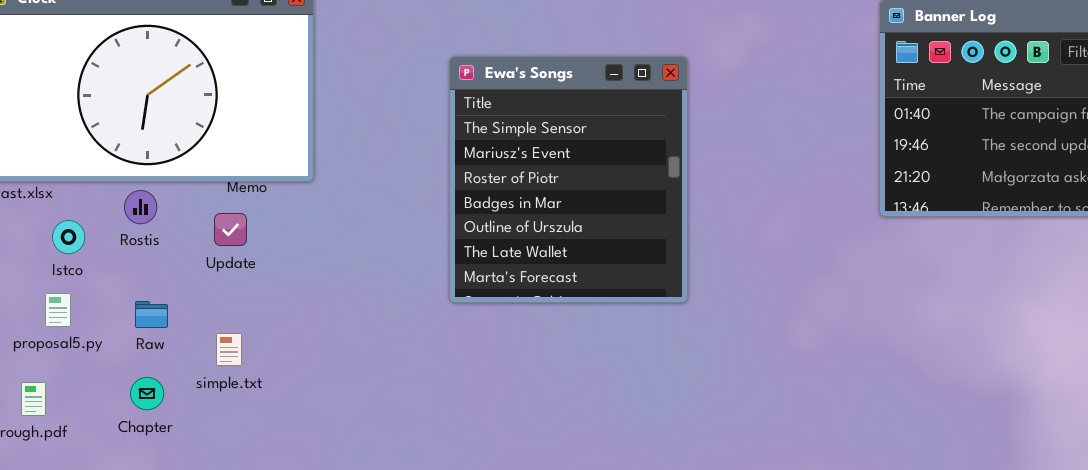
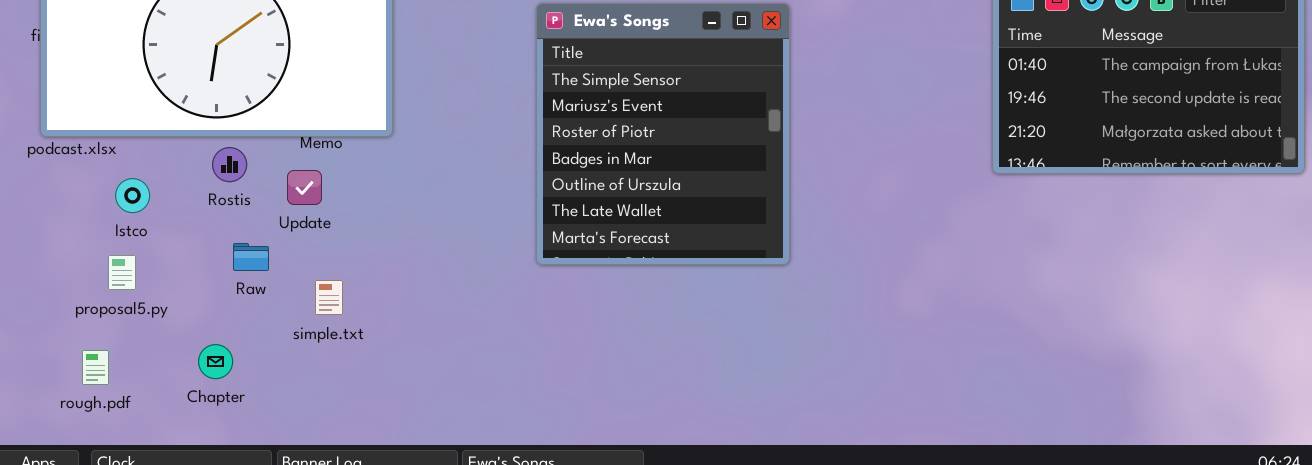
Rostis: [124,190,157,224] -> [212,147,247,182], moved
Raw: [135,301,168,328] -> [233,243,269,271], moved
simple.txt: [216,333,242,366] -> [315,280,343,315], moved

